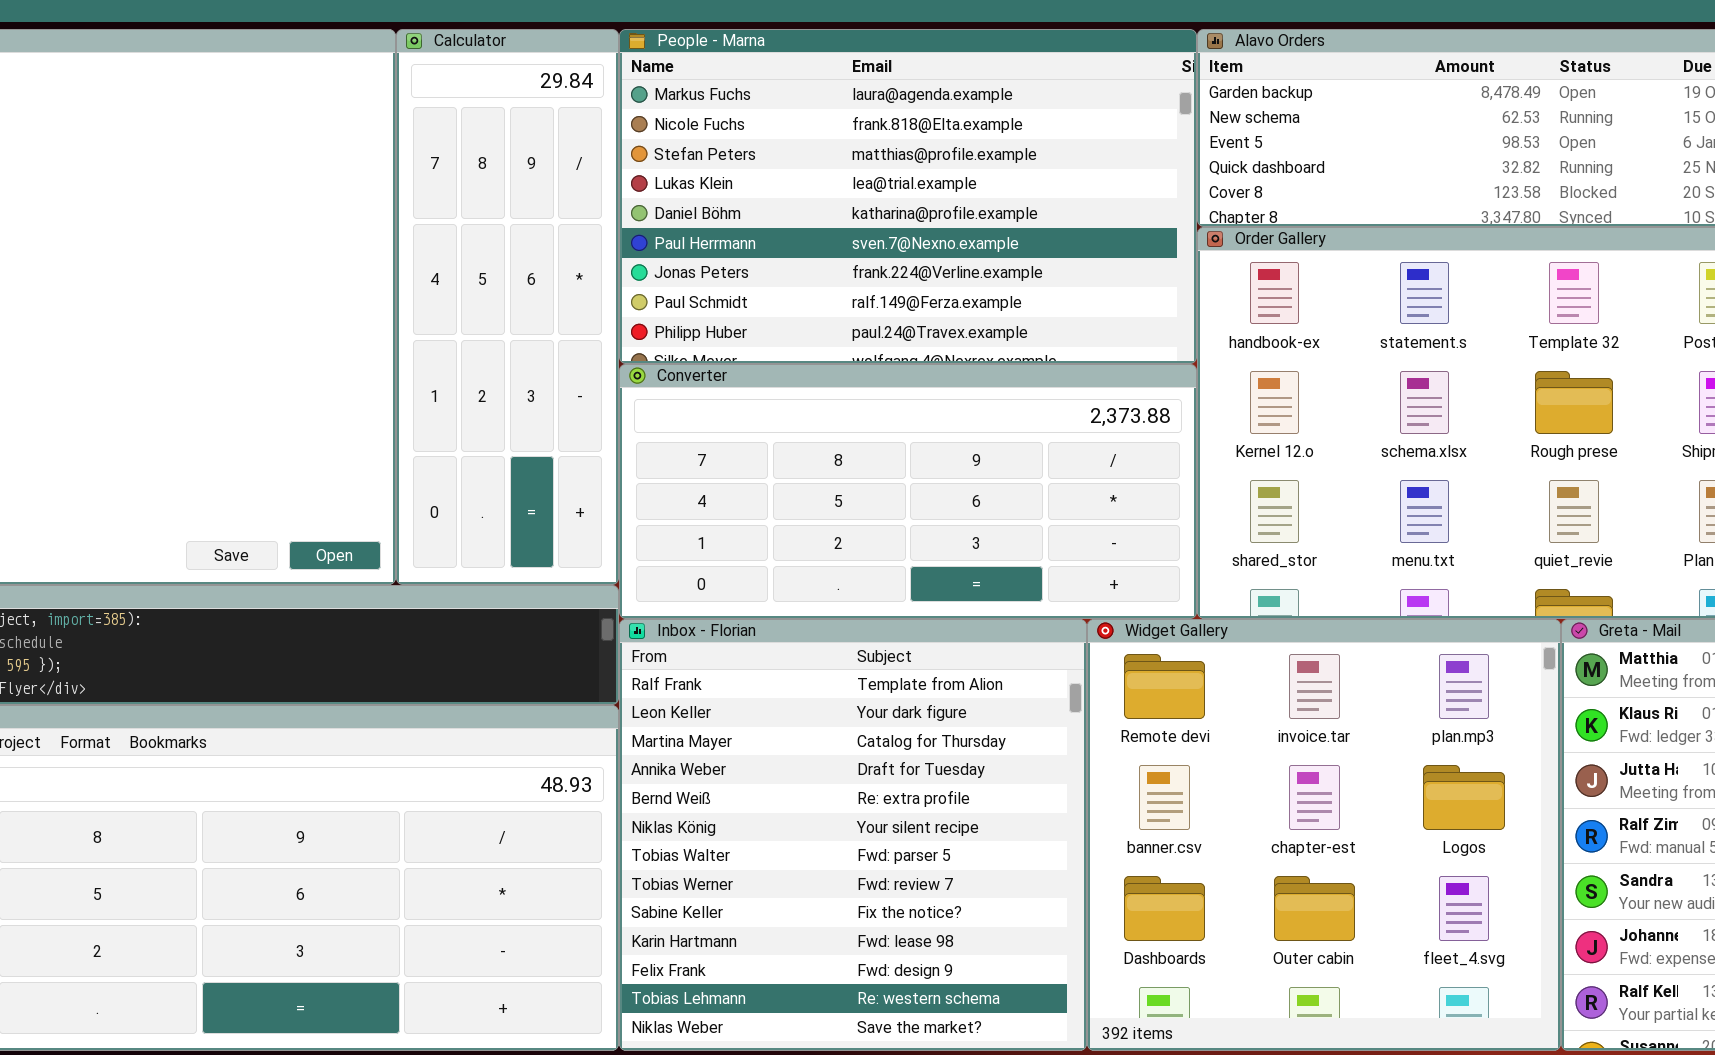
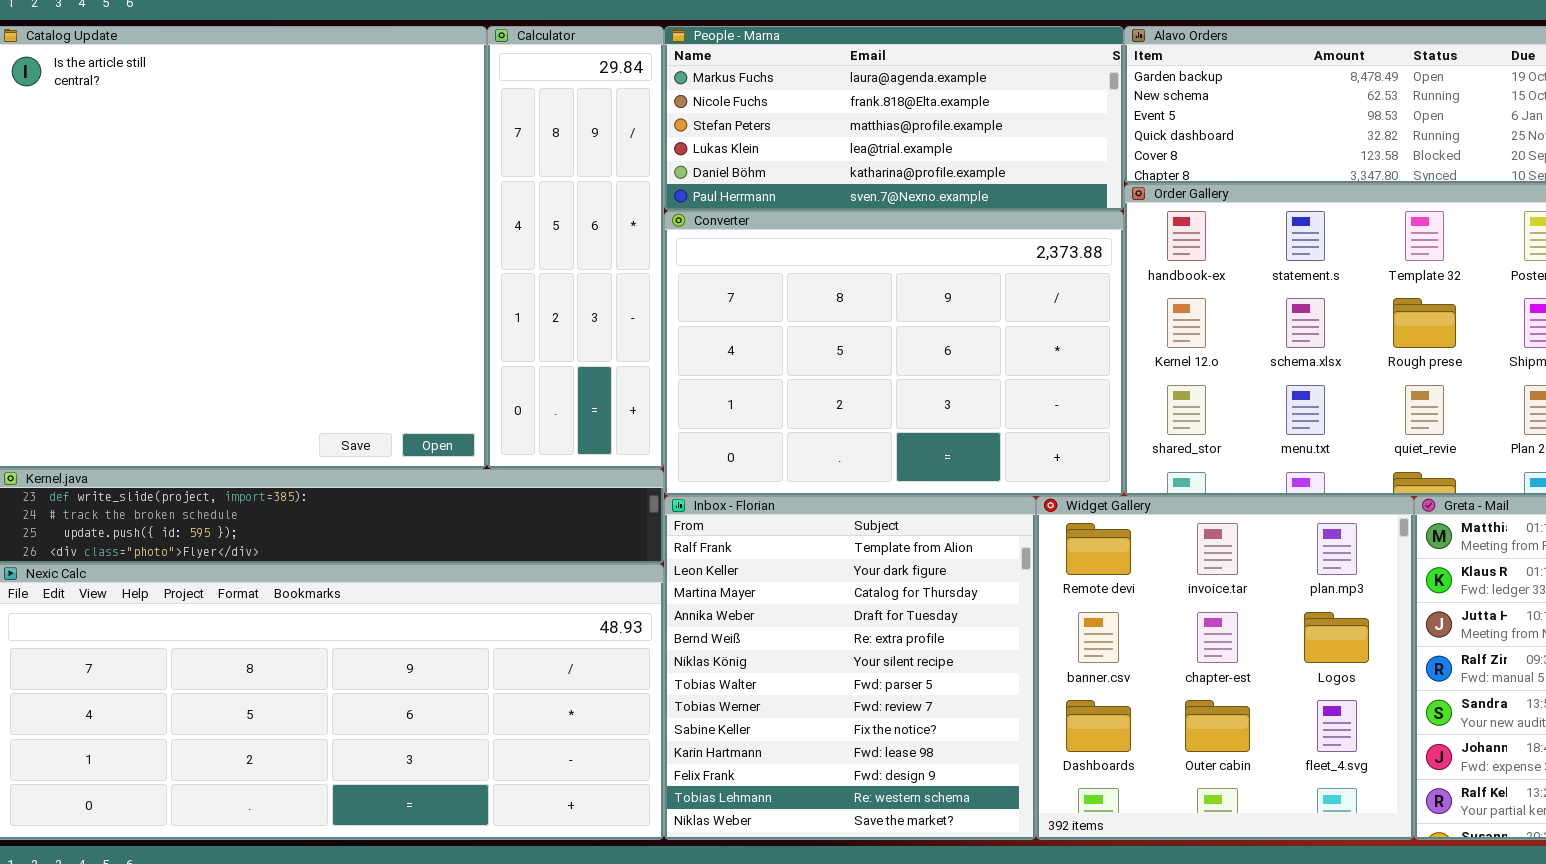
People - Marna: [619,29,1197,364] -> [664,26,1124,211], resized
Converter: [619,364,1197,619] -> [664,211,1124,496], resized

